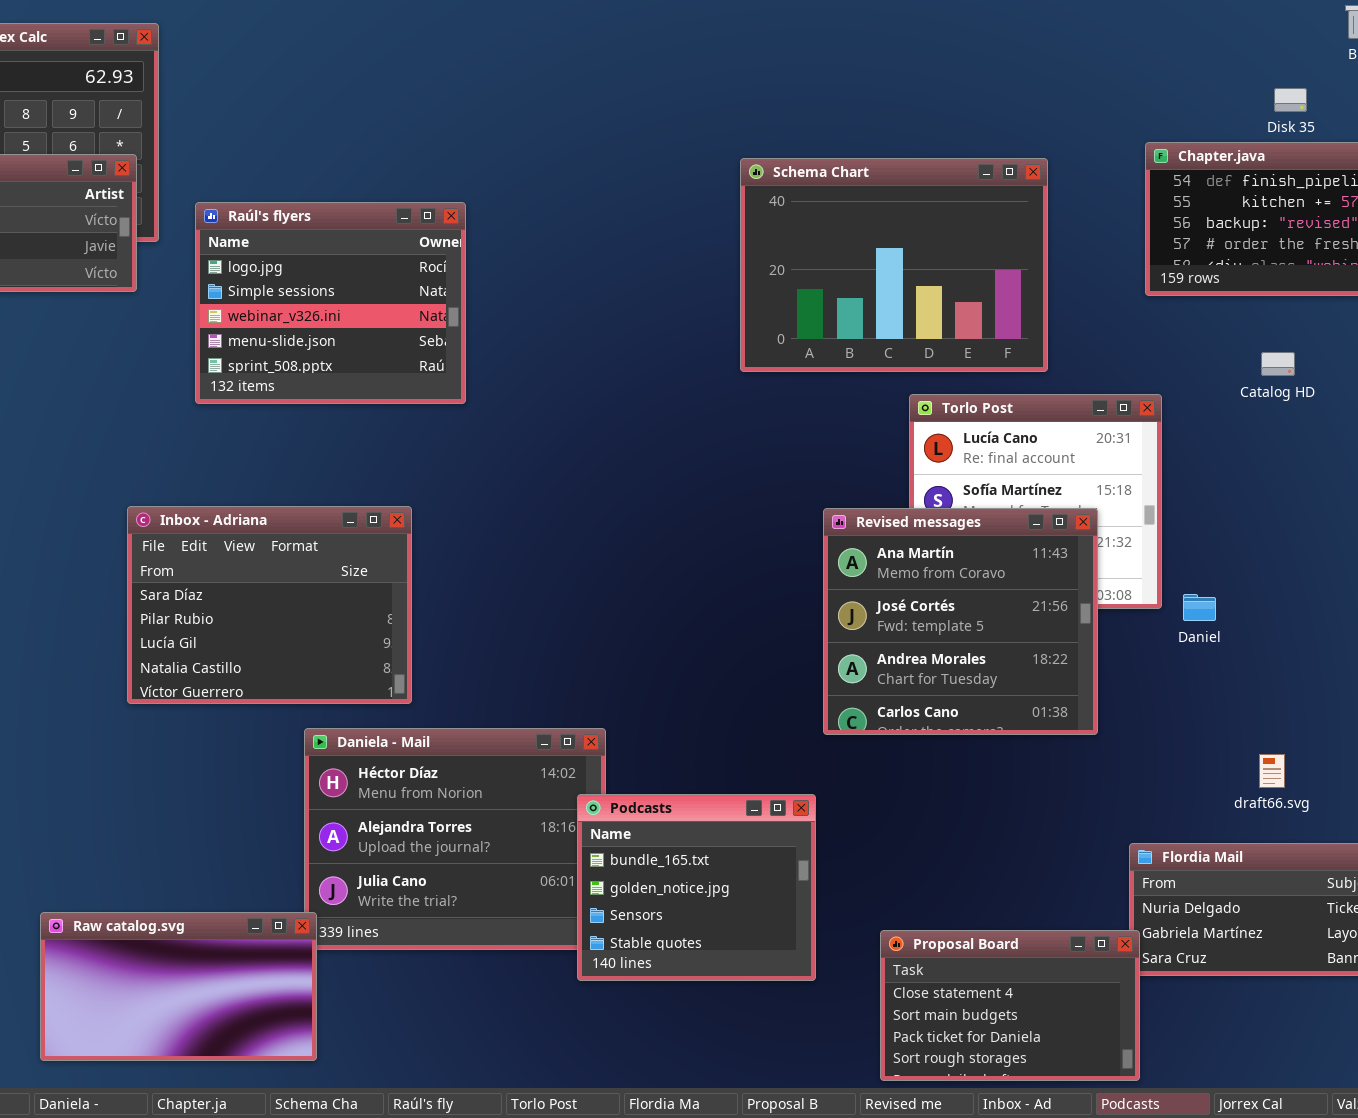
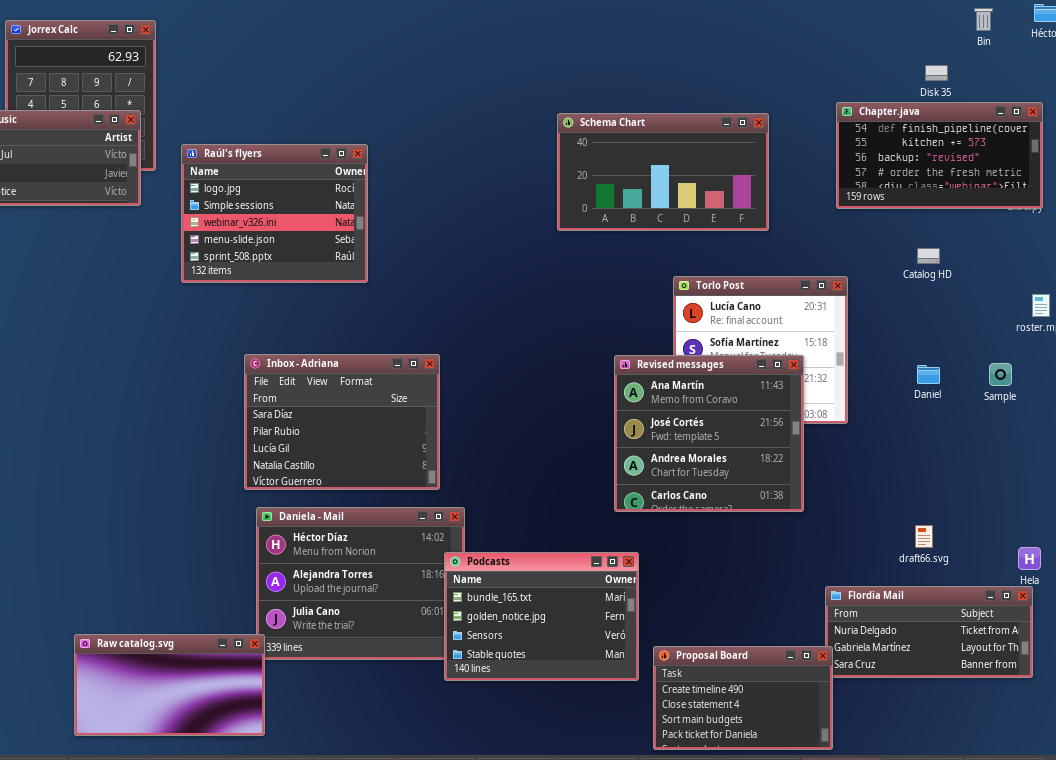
Schema Chart: [740,158,1048,372] -> [557,113,769,231], resized
Inbox - Adriana: [127,506,412,704] -> [244,354,440,490], moved
Daniel: [1183,594,1216,621] -> [917,365,940,384], moved
Podcasts: [577,794,816,981] -> [444,552,639,681], resized
Proposal Board: [880,930,1140,1081] -> [653,646,833,750], scrolled up 1 row

